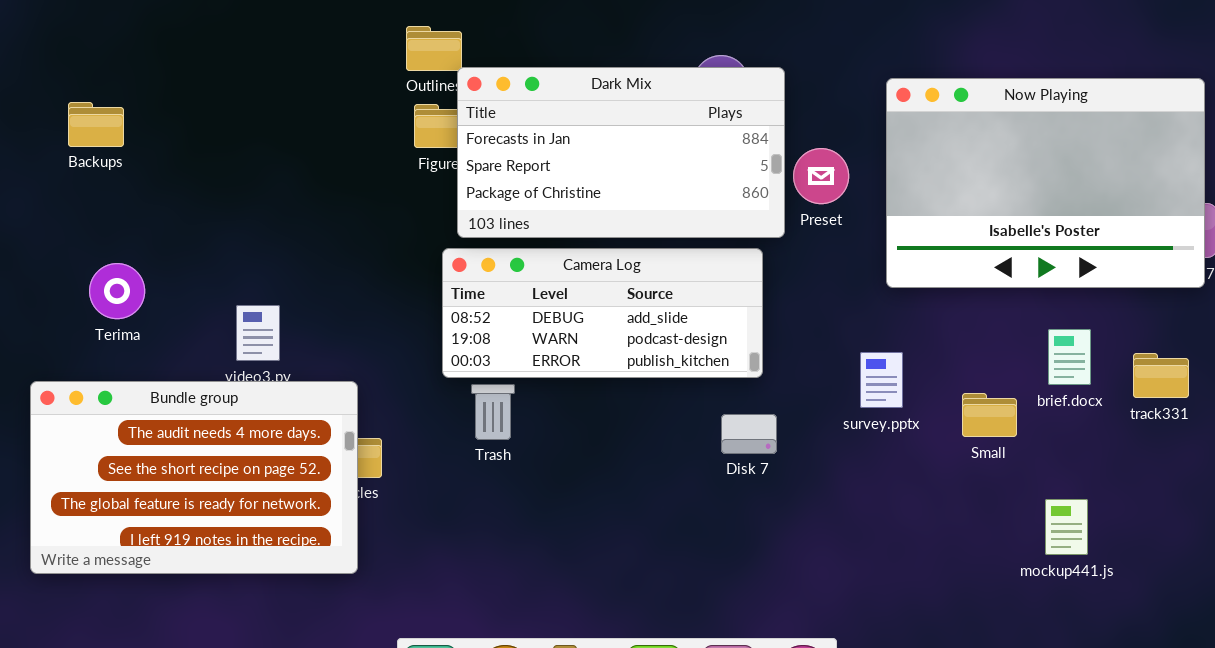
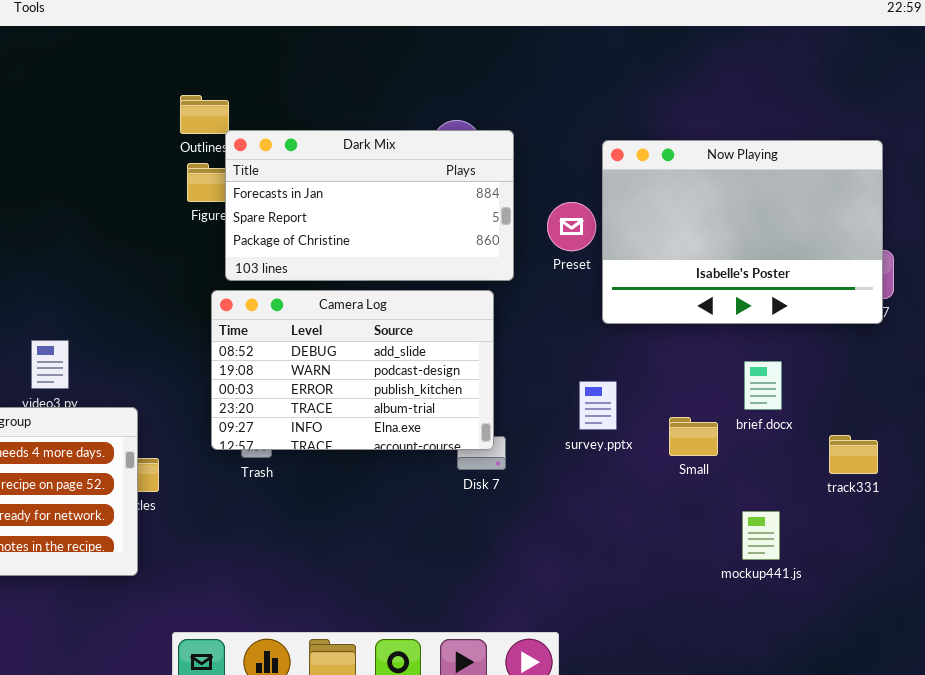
Preset: [793,148,849,204] -> [547,202,596,251], moved
Camera Log: [442,248,763,378] -> [211,290,494,450], resized
track331: [1133,353,1189,398] -> [829,435,878,474], moved

